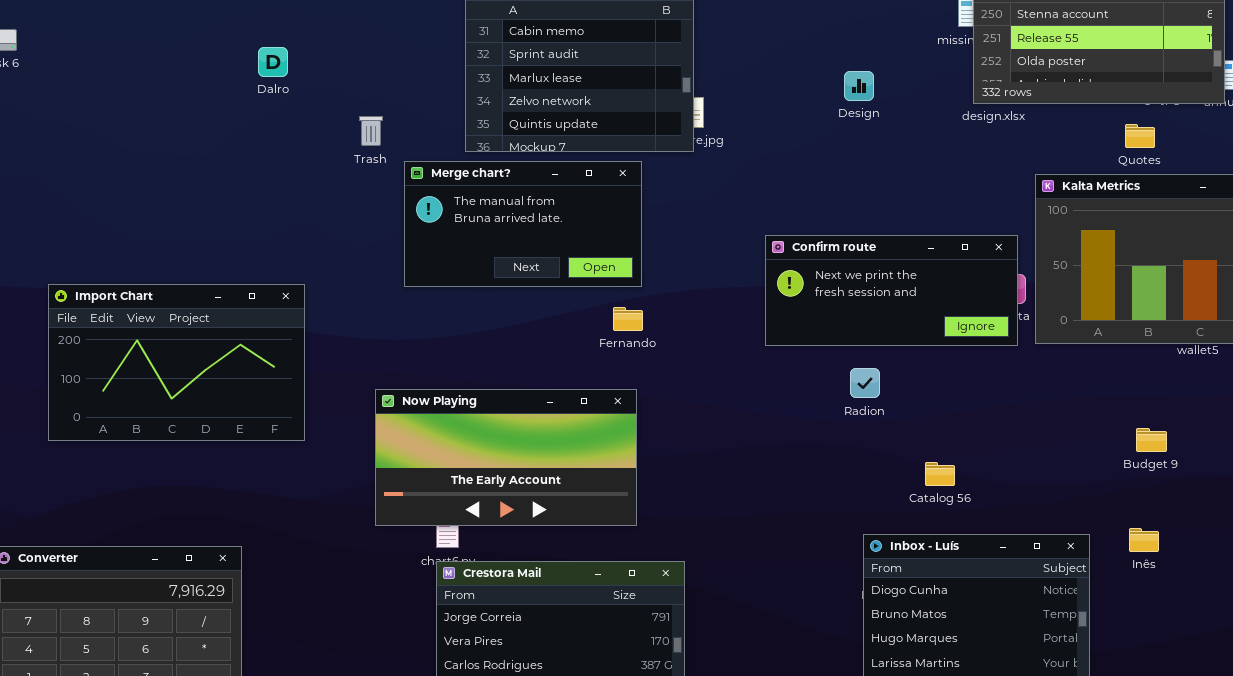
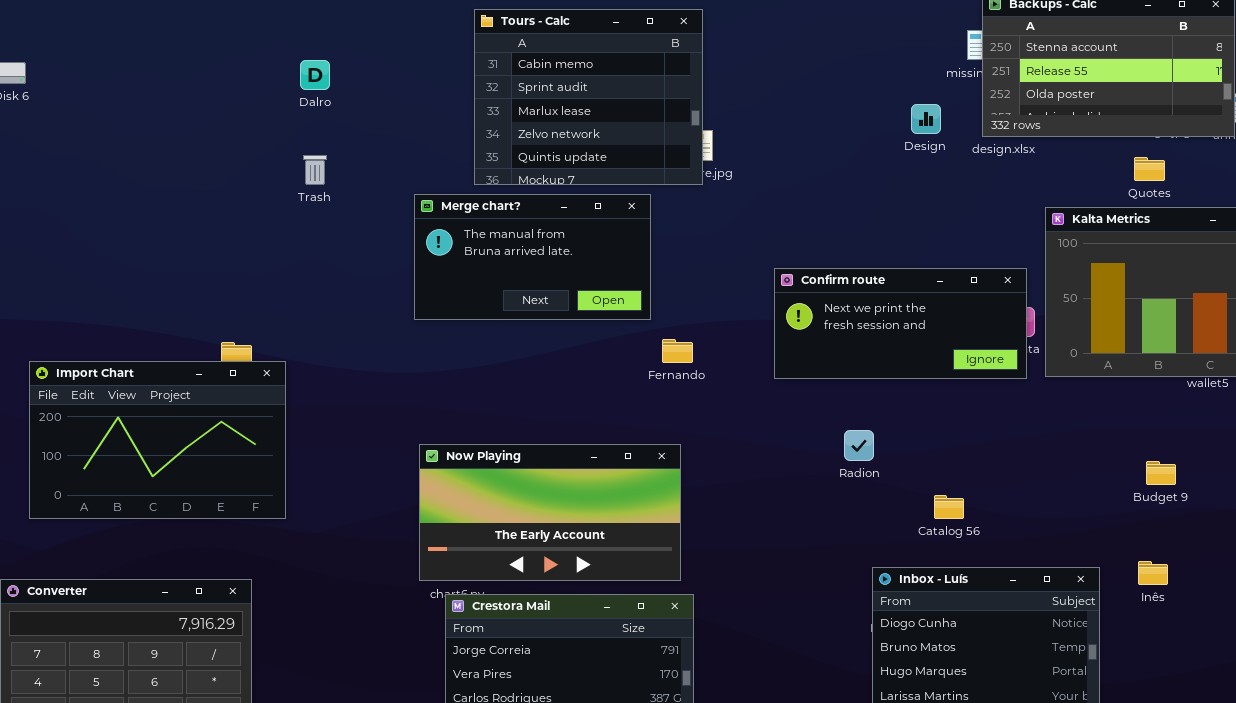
Dalro: [258,47,288,77] -> [300,60,330,90], moved
Design: [844,71,874,101] -> [911,104,941,134], moved
Trash: [359,116,383,146] -> [303,155,327,185], moved
Import Chart: [48,284,305,441] -> [29,361,286,519], moved
Fernando: [613,307,643,331] -> [662,339,693,363], moved
Radion: [850,368,880,398] -> [844,430,874,461], moved
Now Playing: [375,389,637,526] -> [419,444,681,581], moved

